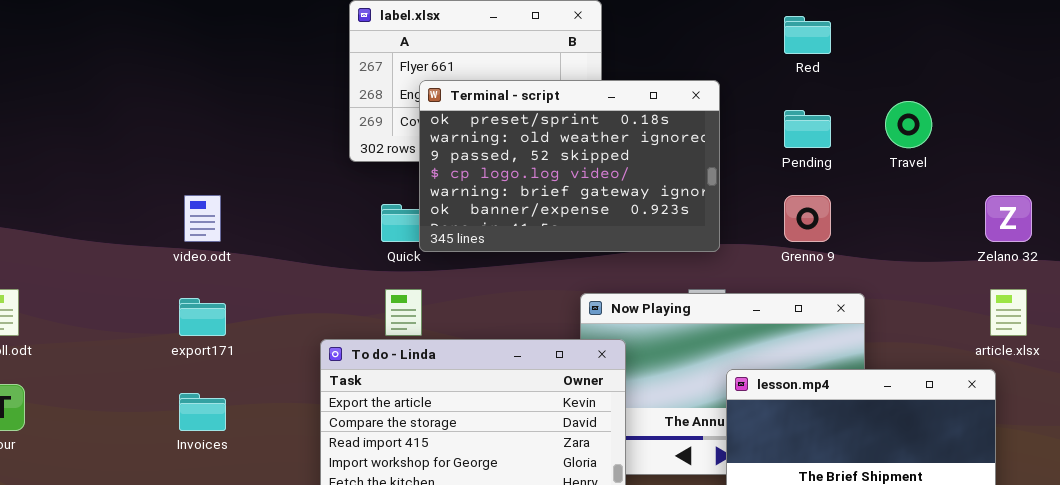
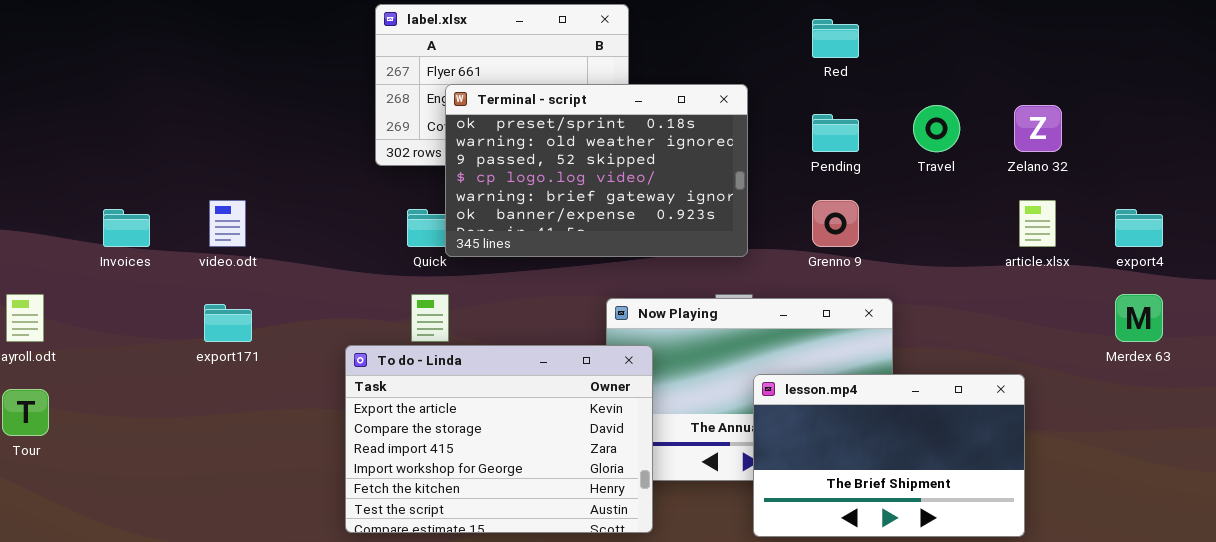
Zelano 32: [985,195,1032,242] -> [1014,105,1062,152], moved
article.xlsx: [990,289,1027,336] -> [1019,200,1056,247], moved
Invoices: [179,393,226,431] -> [103,209,150,247], moved

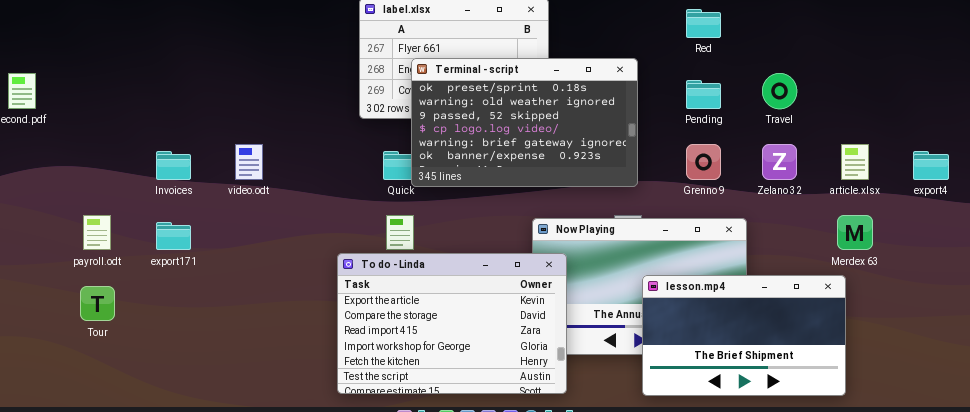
Zelano 32: [1014,105,1062,152] -> [762,144,797,180], moved
Merdex 63: [1115,294,1163,342] -> [837,215,873,250], moved
export171: [204,304,252,342] -> [156,222,191,250], moved

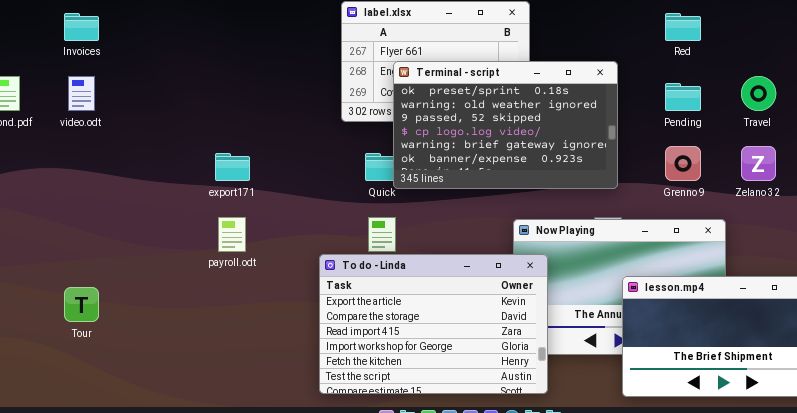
video.odt: [235,144,263,180] -> [68,76,95,111], moved
Invoices: [156,151,191,180] -> [64,13,99,41], moved
payroll.odt: [83,215,111,250] -> [218,217,246,252], moved
export171: [156,222,191,250] -> [215,153,250,181], moved

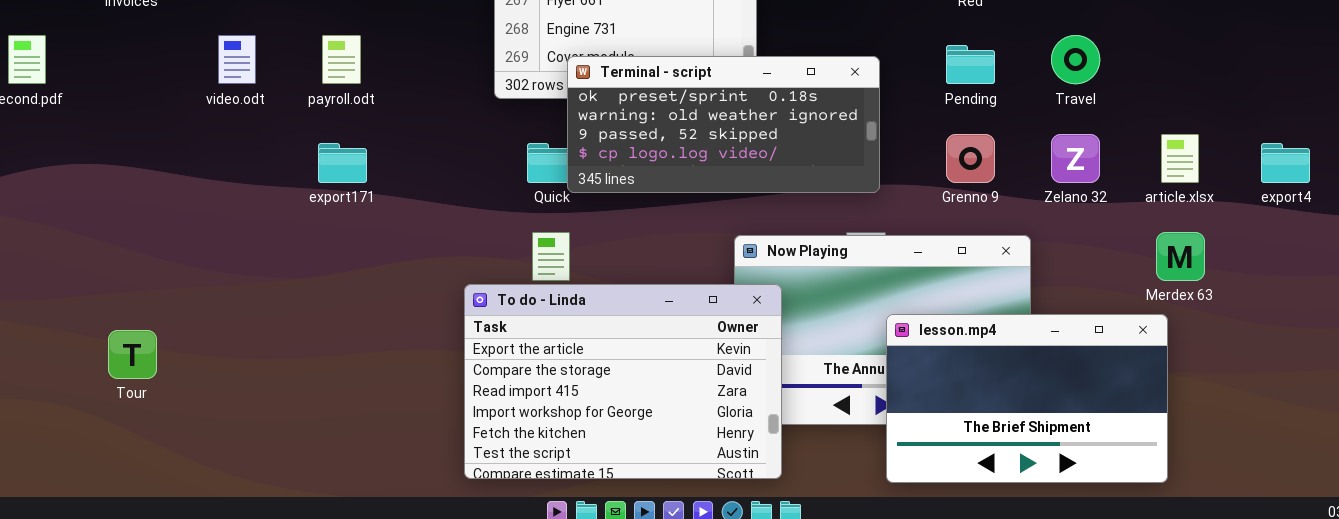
Terminal - script: [393,61,618,189] -> [567,56,880,193], resized
video.odt: [68,76,95,111] -> [218,35,256,84], moved
payroll.odt: [218,217,246,252] -> [322,35,361,84], moved

